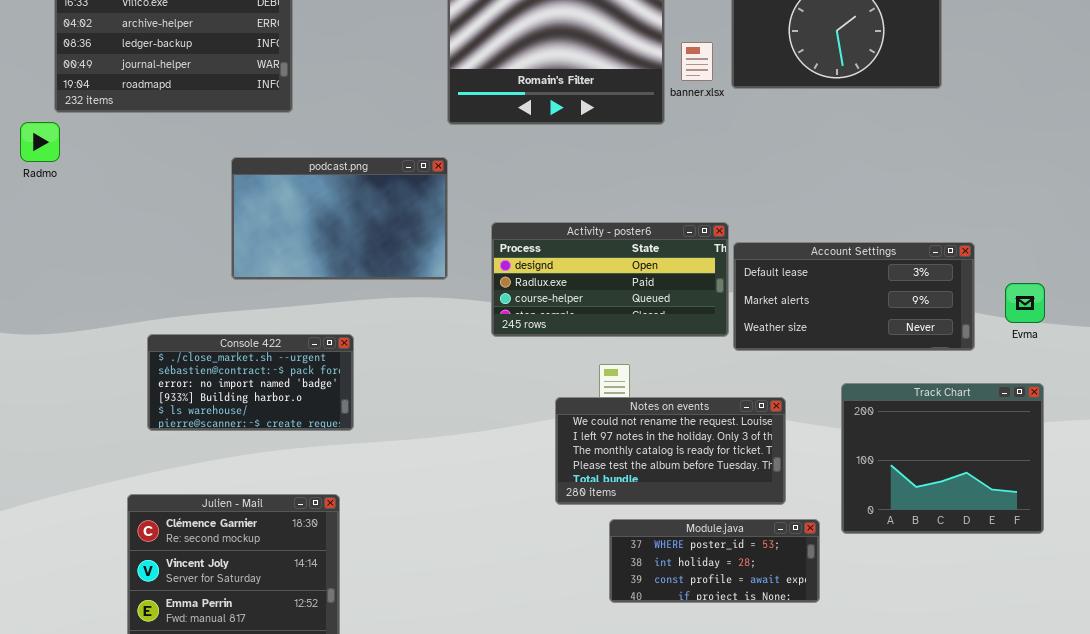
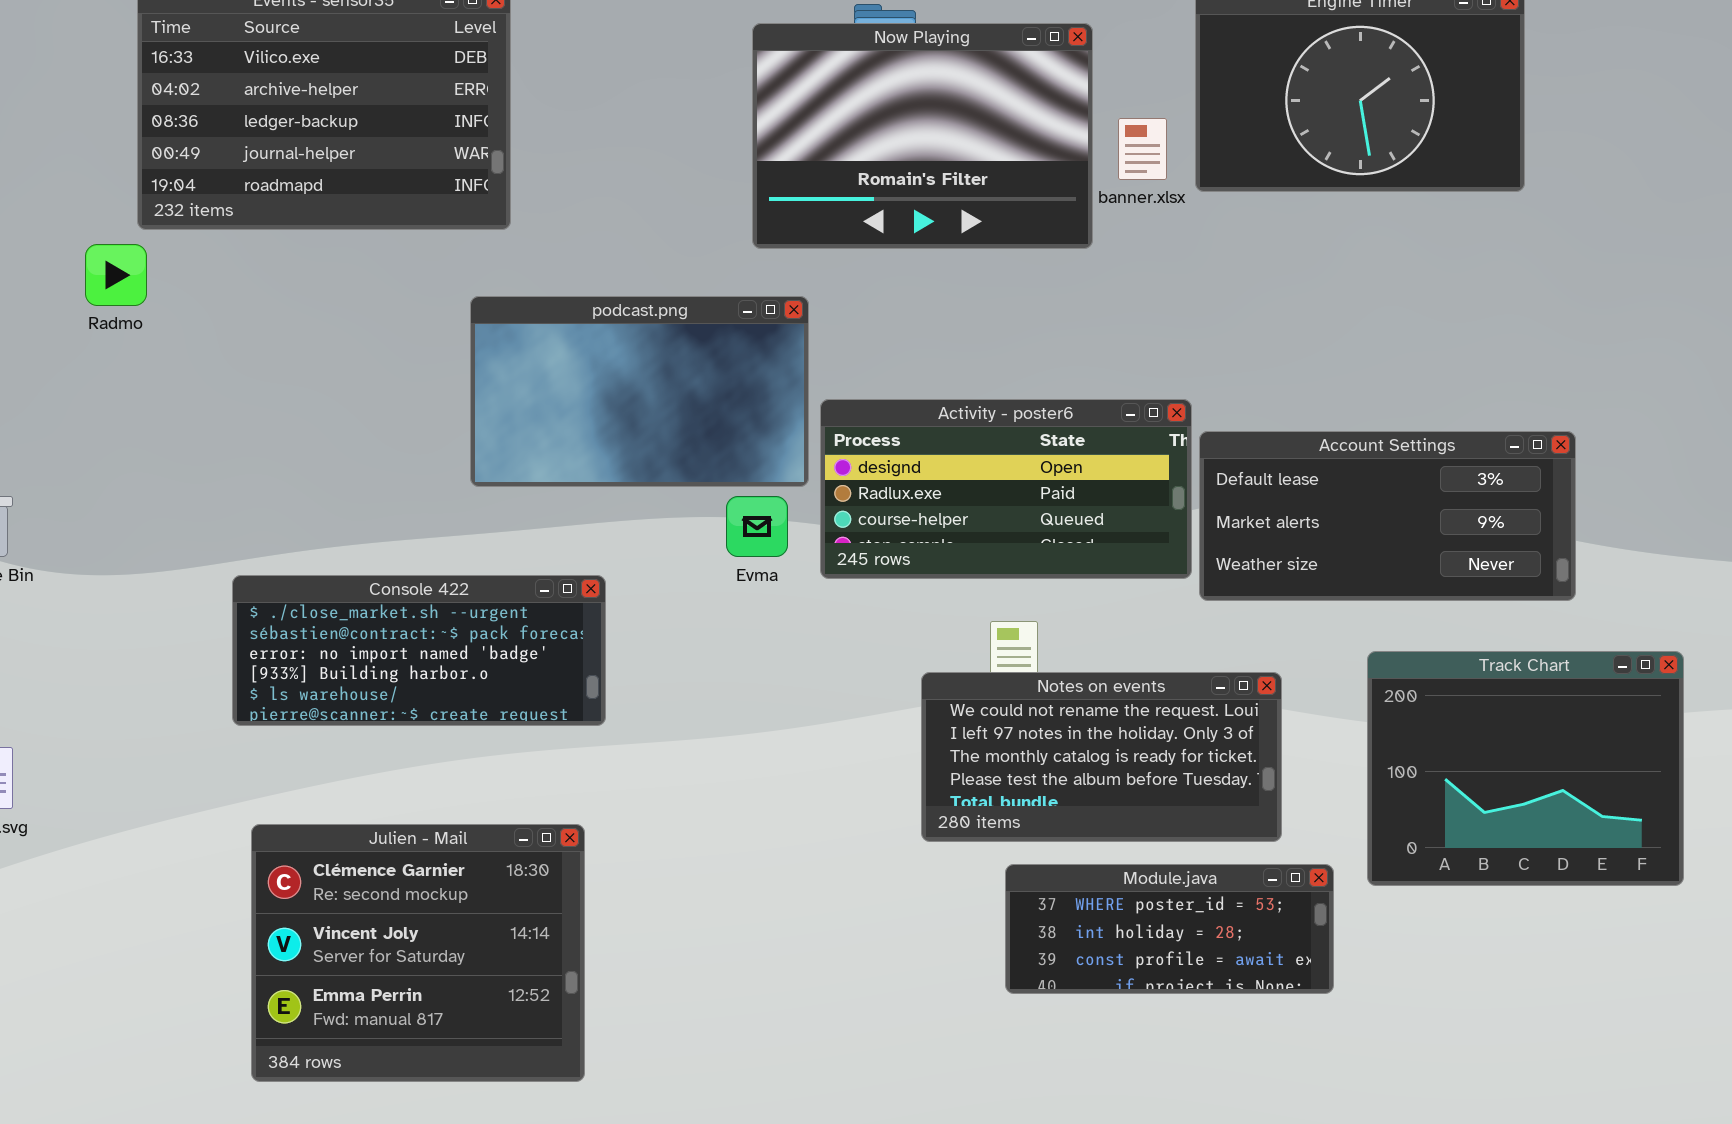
podcast.png: [231,157,448,280] -> [470,296,809,487], moved
Evma: [1005,283,1045,323] -> [726,496,788,557], moved
Console 422: [147,334,354,431] -> [232,575,606,726], resized

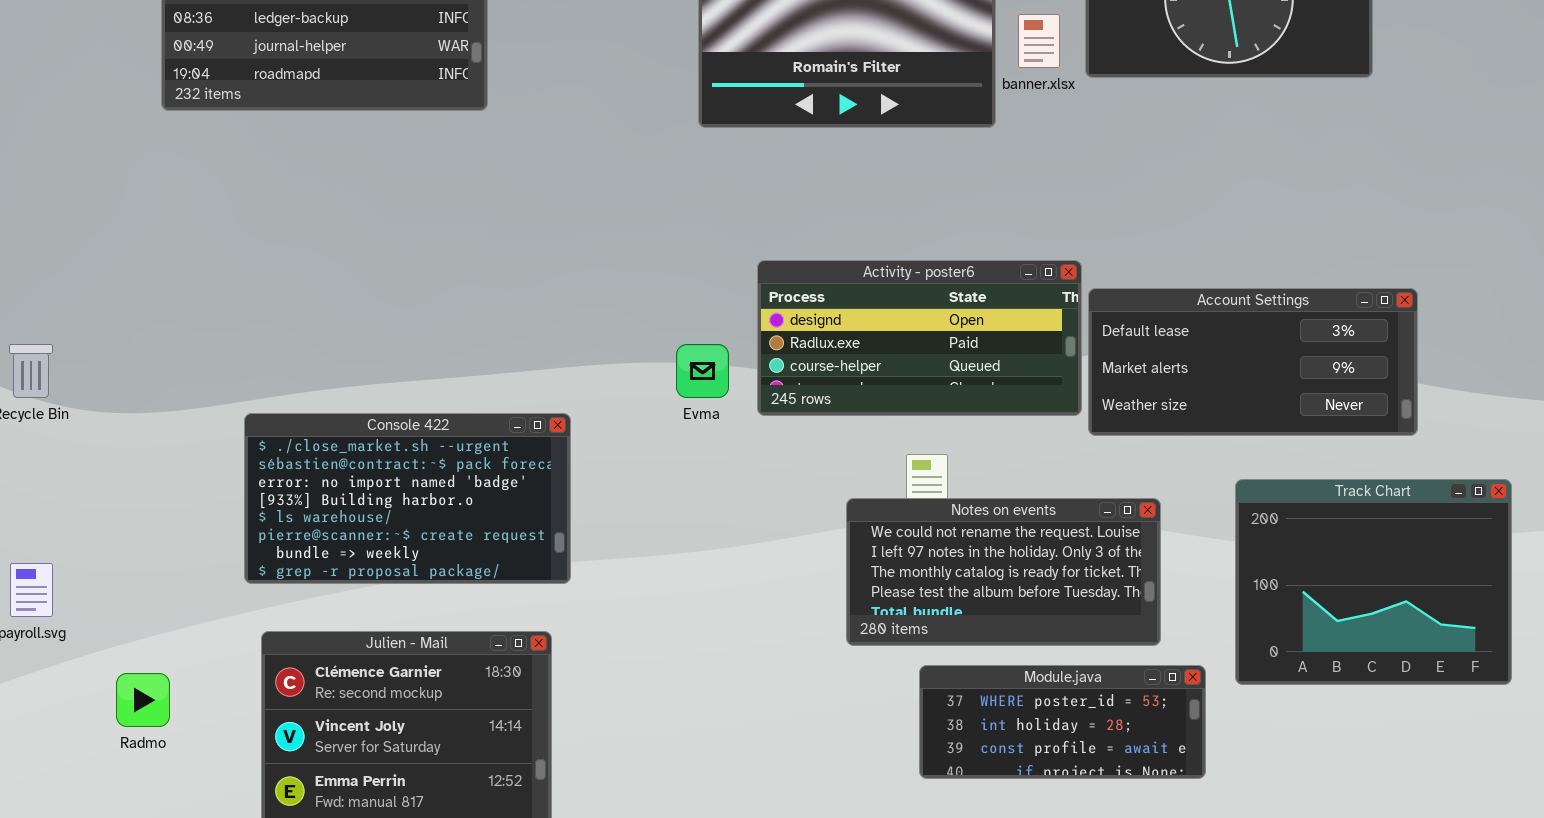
Radmo: [85,244,147,306] -> [116,673,170,727], moved
podcast.png: [470,296,809,487] -> none, closed
Console 422: [232,575,606,726] -> [244,413,571,584], resized

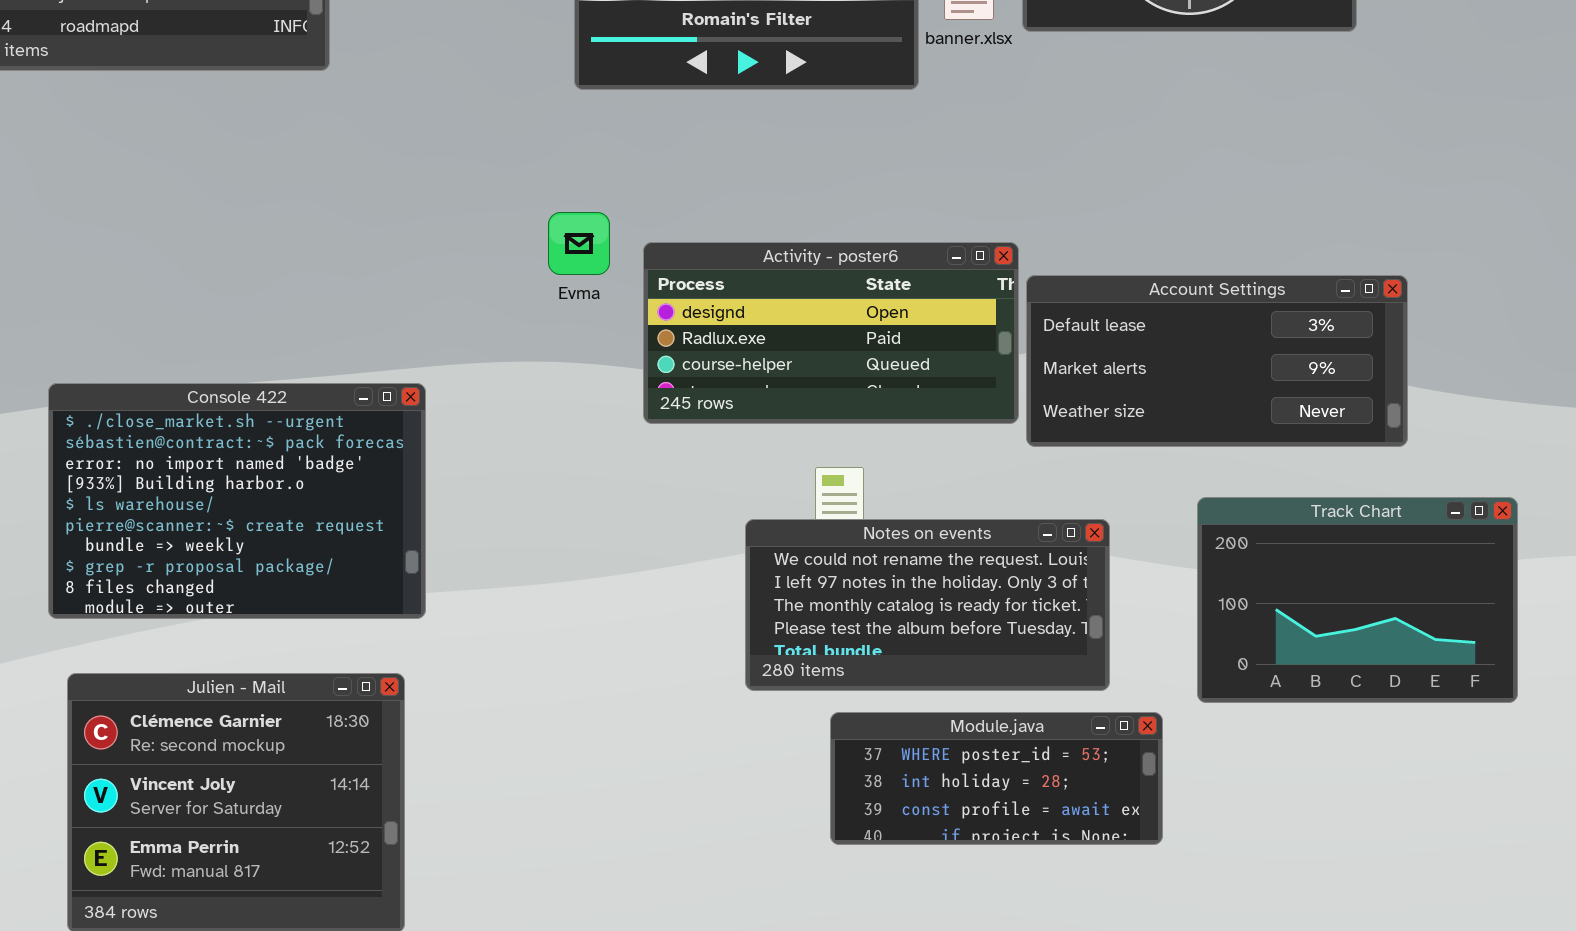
Evma: [676,344,729,398] -> [548,212,610,275], moved
Console 422: [244,413,571,584] -> [48,383,426,619], resized
Track Chart: [1235,479,1512,685] -> [1197,497,1518,703], resized

